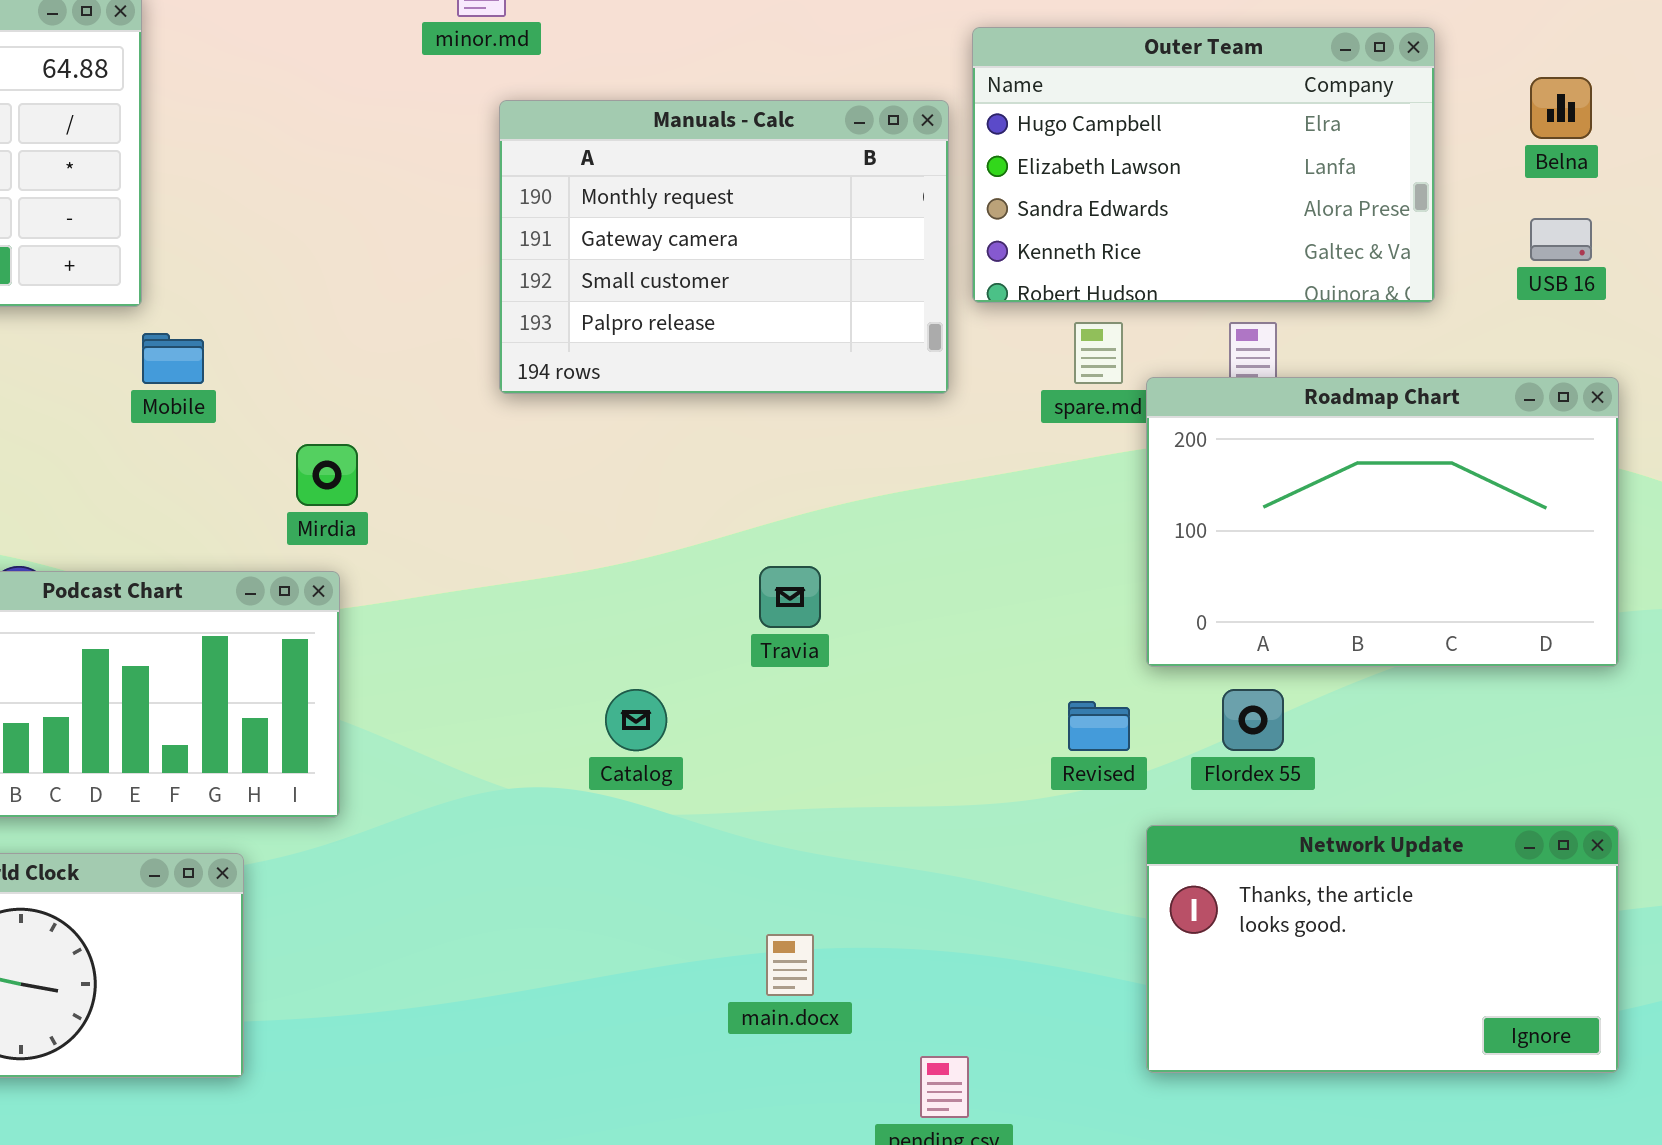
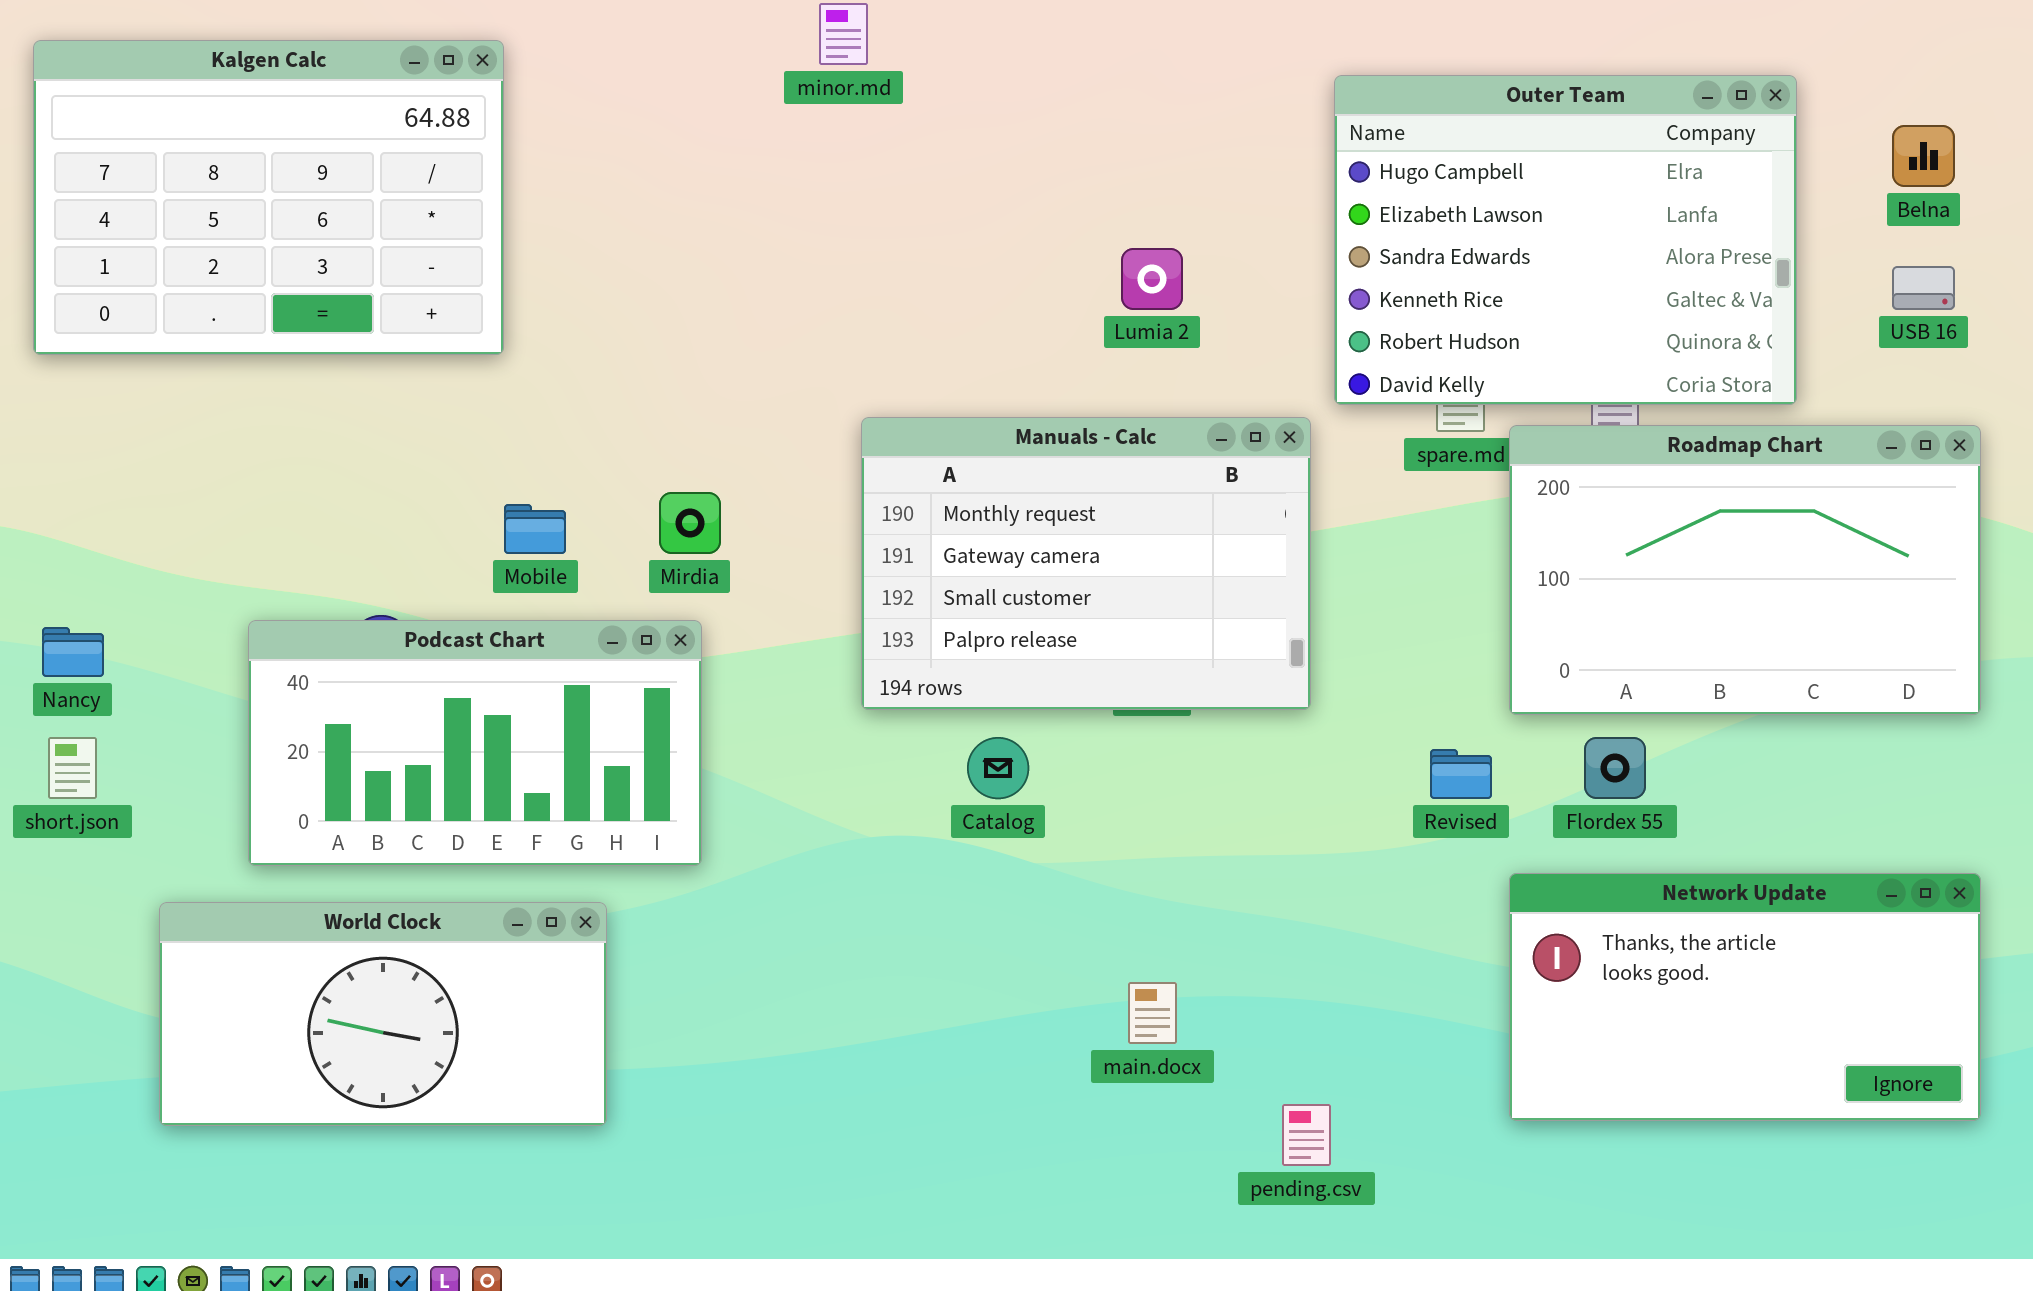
Outer Team: [972,27,1435,303] -> [1334,75,1797,405], resized
Manuals - Calc: [499,100,949,394] -> [861,417,1311,710], moved
Mobile: [142,333,204,384] -> [504,504,566,554], moved

